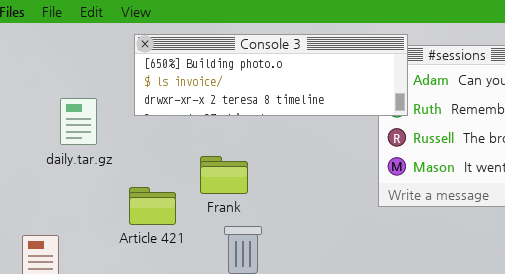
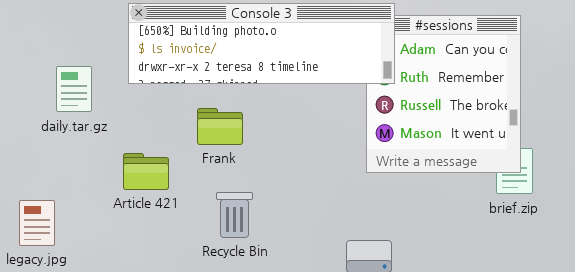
Frank: [200,156,248,194] -> [197,108,243,145], moved

